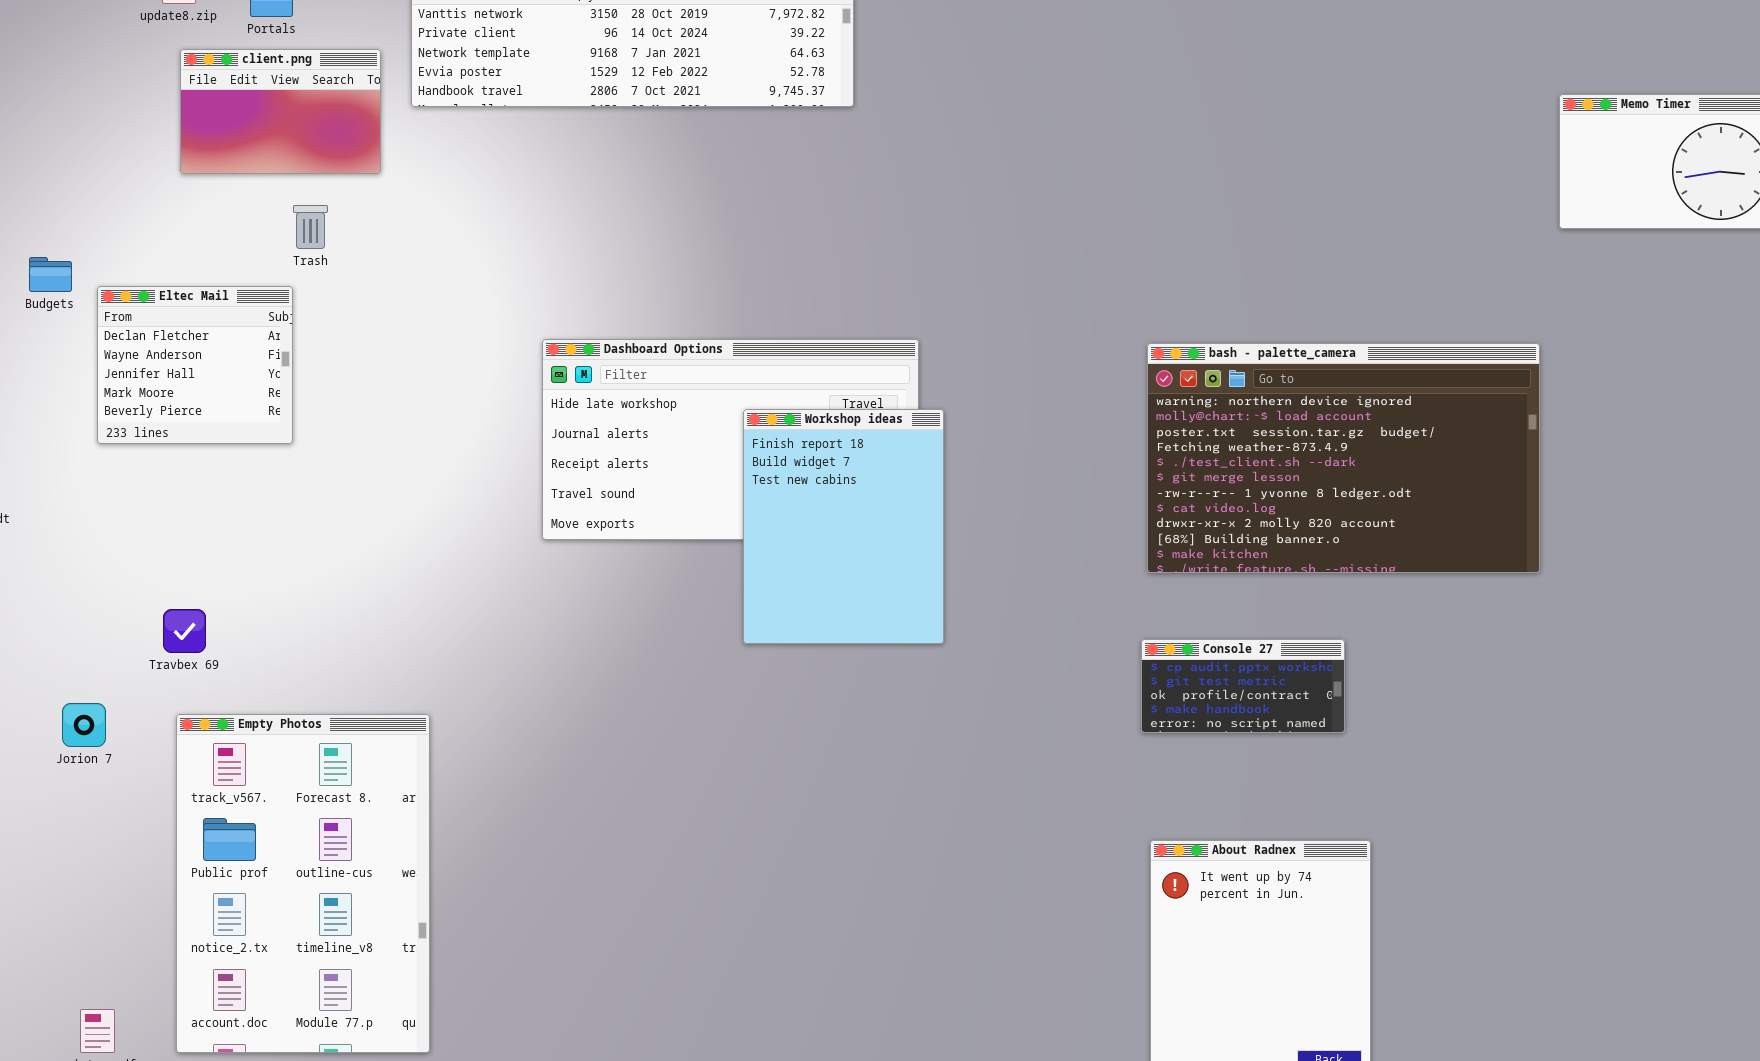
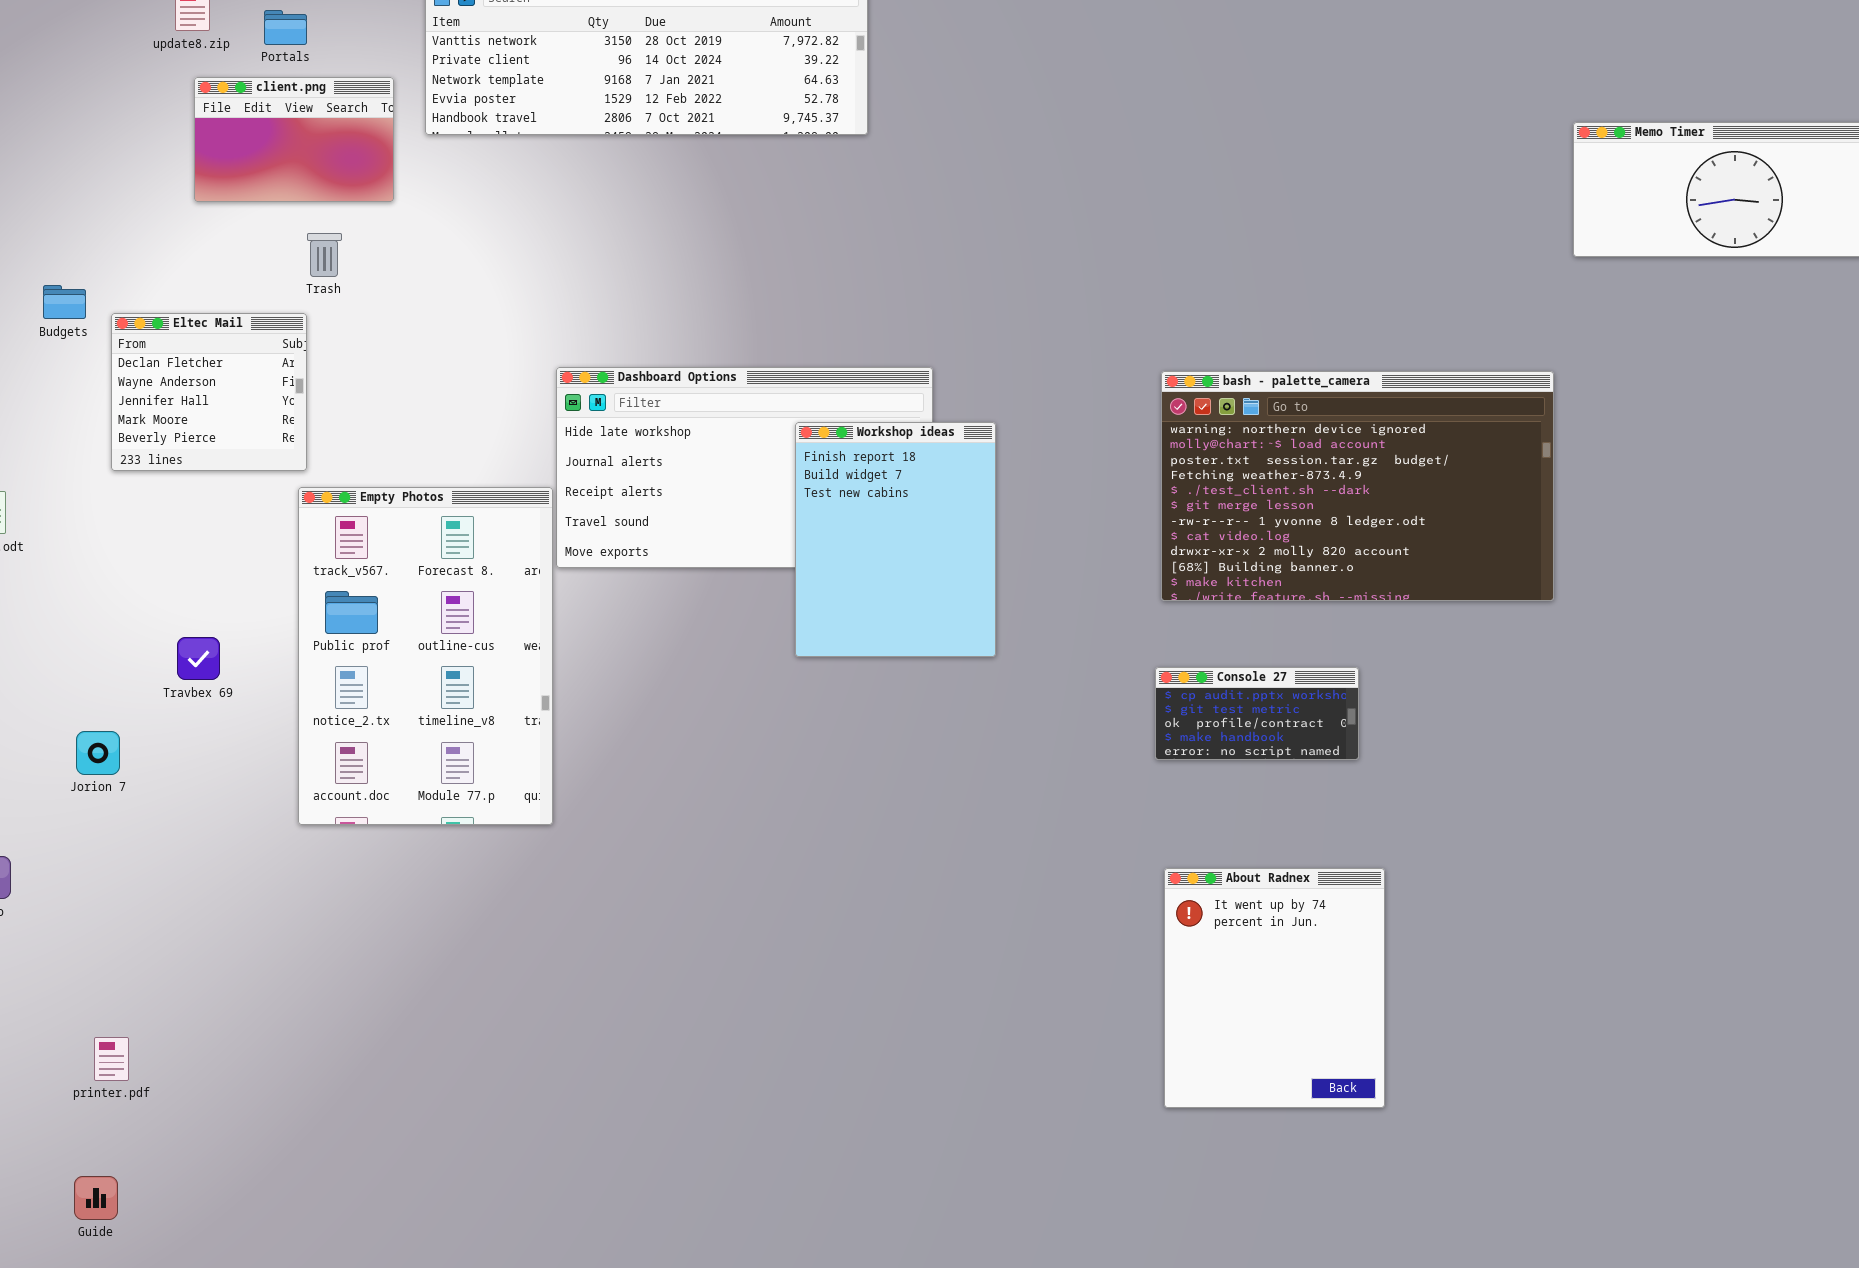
Workshop ideas: [743,409,944,644] -> [795,422,996,657], moved
Empty Photos: [176,714,430,1053] -> [298,487,553,825], moved

